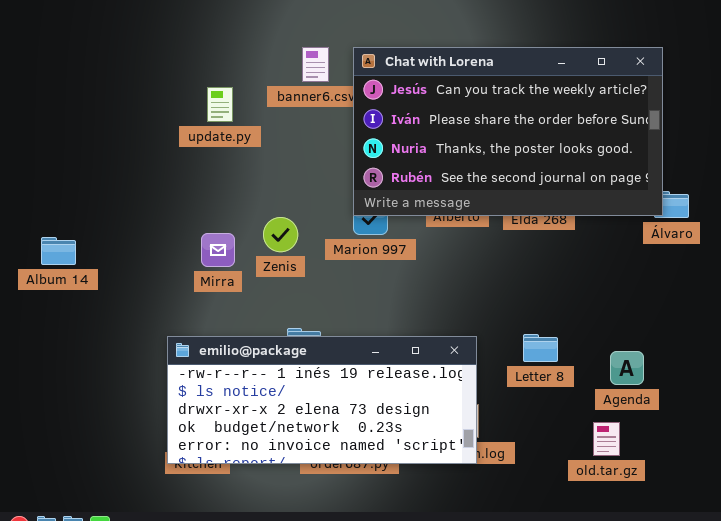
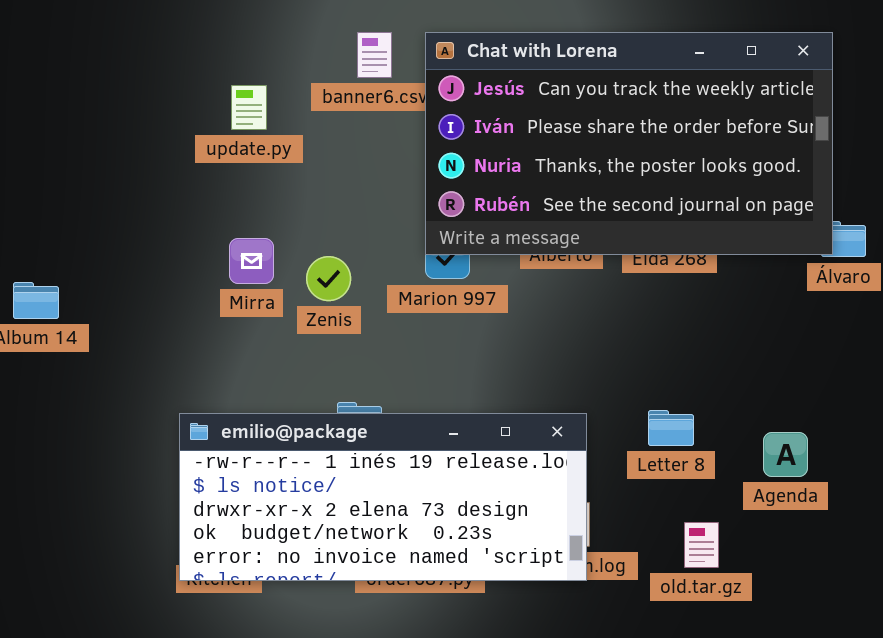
Mirra: [201,233,235,267] -> [229,238,274,284], moved
old.tar.gz: [593,422,620,456] -> [684,522,719,568], moved

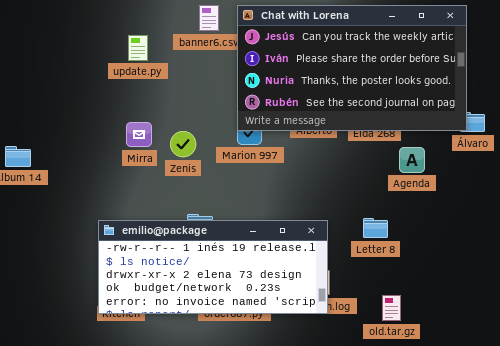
Agenda: [763,432,808,477] -> [399,147,425,173], moved
old.tar.gz: [684,522,719,568] -> [382,295,401,321], moved

